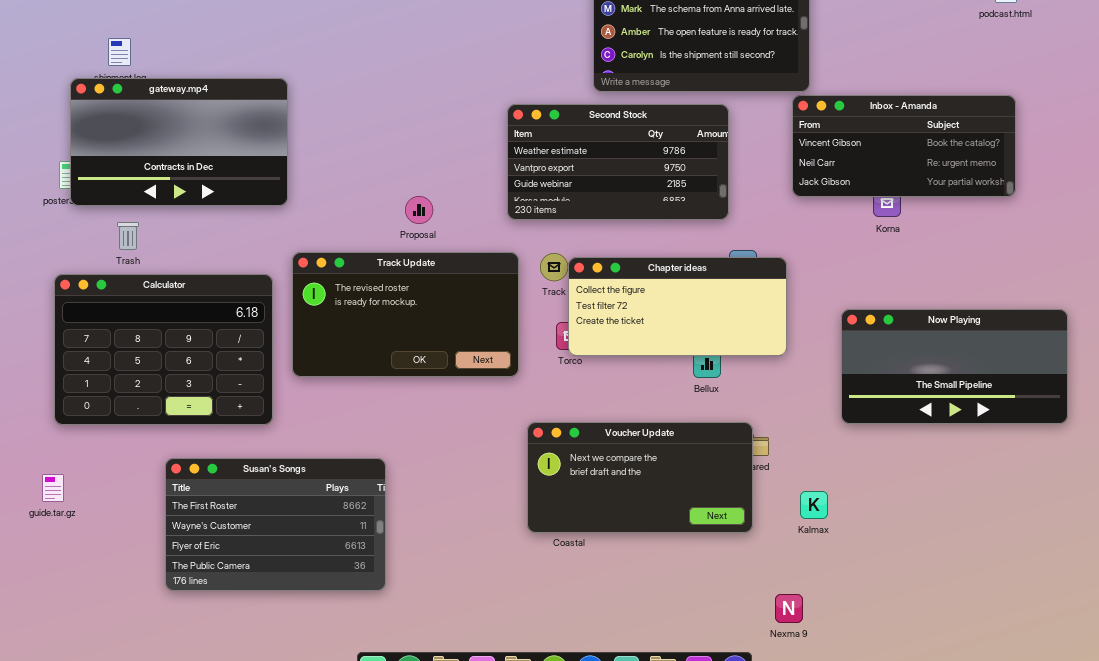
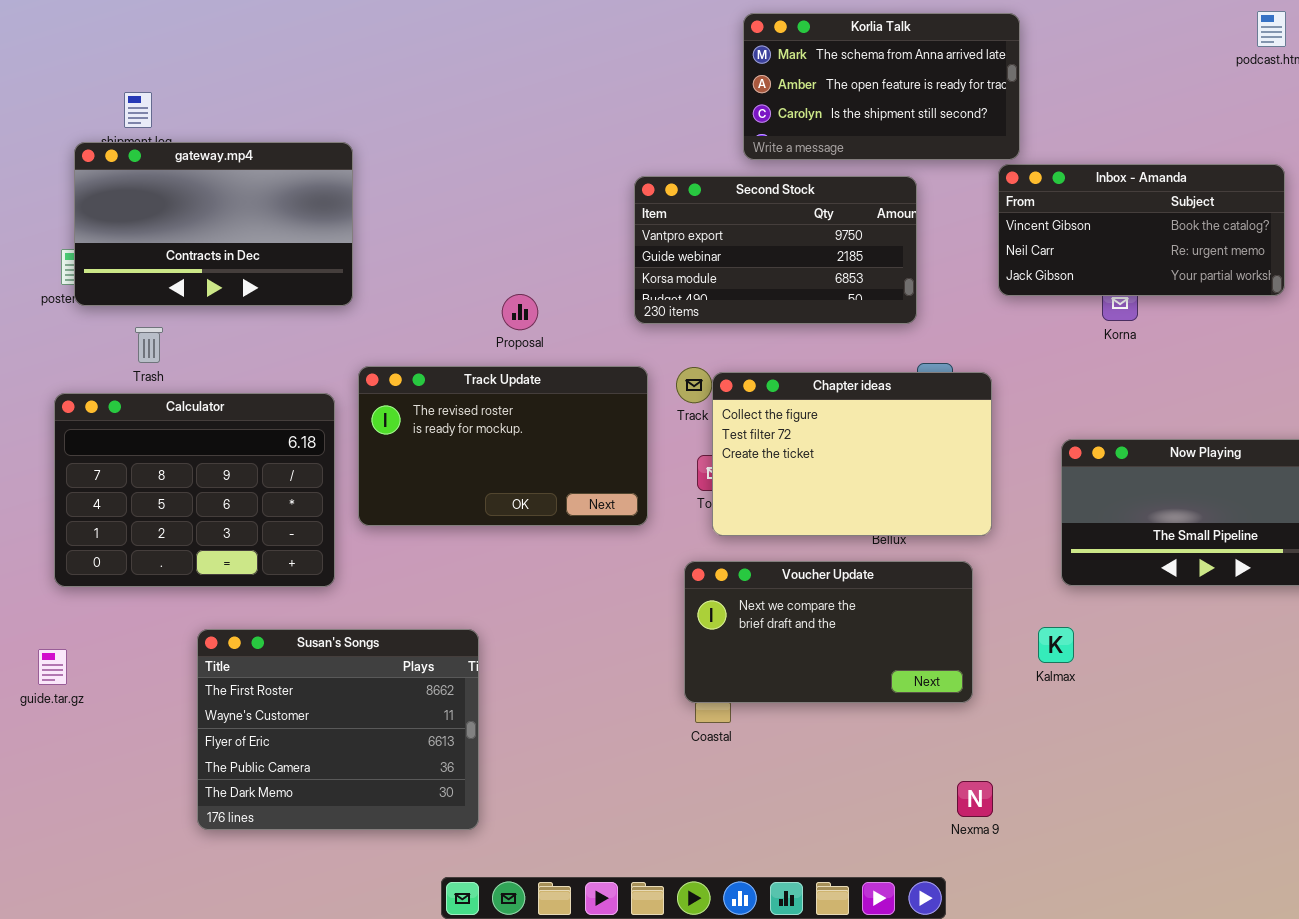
Second Stock: [507,104,729,220] -> [634,176,917,324], scrolled down 1 row
Chapter ideas: [568,257,787,356] -> [712,372,992,536], resized
Voucher Update: [527,422,753,533] -> [684,561,973,703], moved
Susan's Songs: [165,458,386,591] -> [197,629,479,830], resized
Kalmax: [800,491,828,519] -> [1038,627,1074,663], moved
Nexma 9: [775,594,803,623] -> [957,781,993,817], moved

